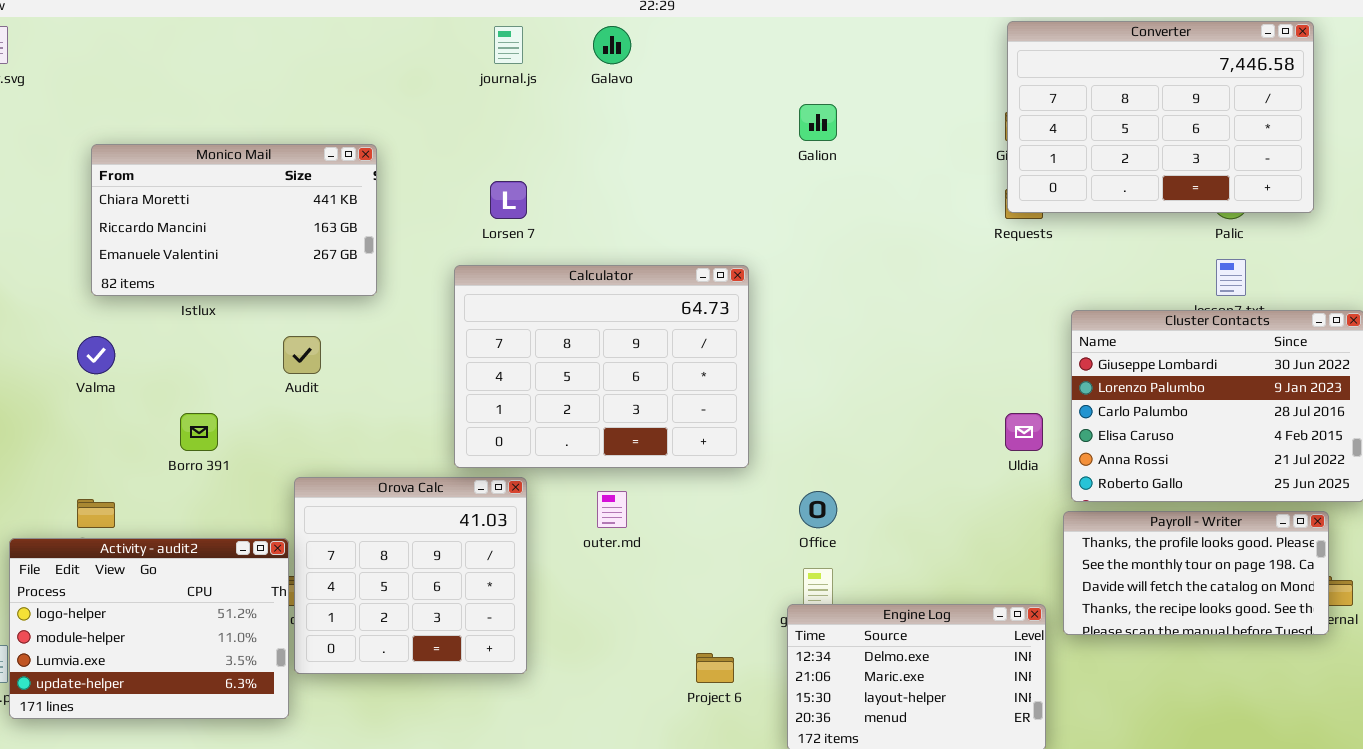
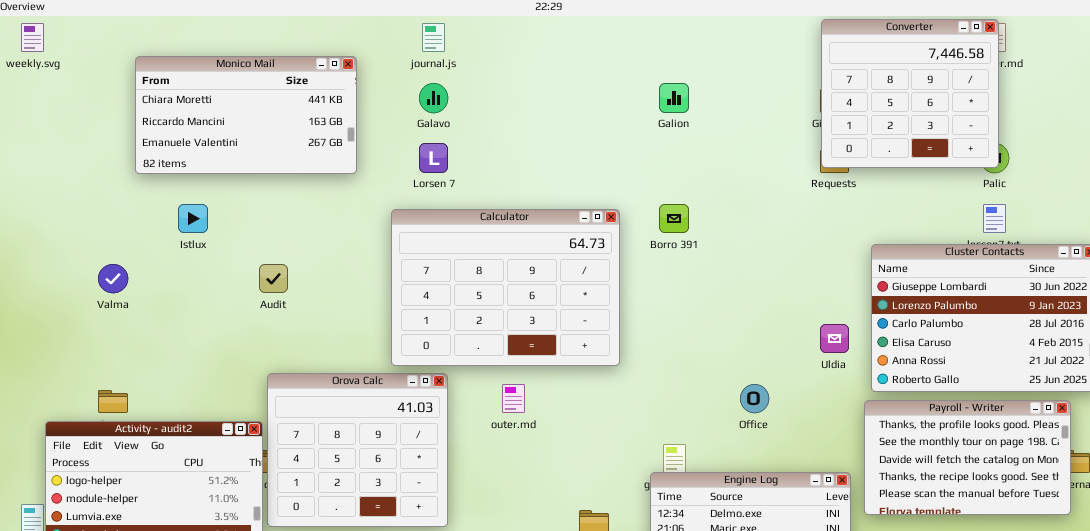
Converter: [1007,21,1314,213] -> [821,19,999,168], resized
Galavo: [593,26,631,64] -> [419,83,448,113], moved
Monico Mail: [91,144,377,296] -> [135,56,357,174], moved
Borro 391: [180,413,218,451] -> [659,204,689,233], moved
Office: [799,491,837,528] -> [740,384,769,413], moved
Payroll - Writer: [1063,511,1329,635] -> [864,400,1071,515], resized

